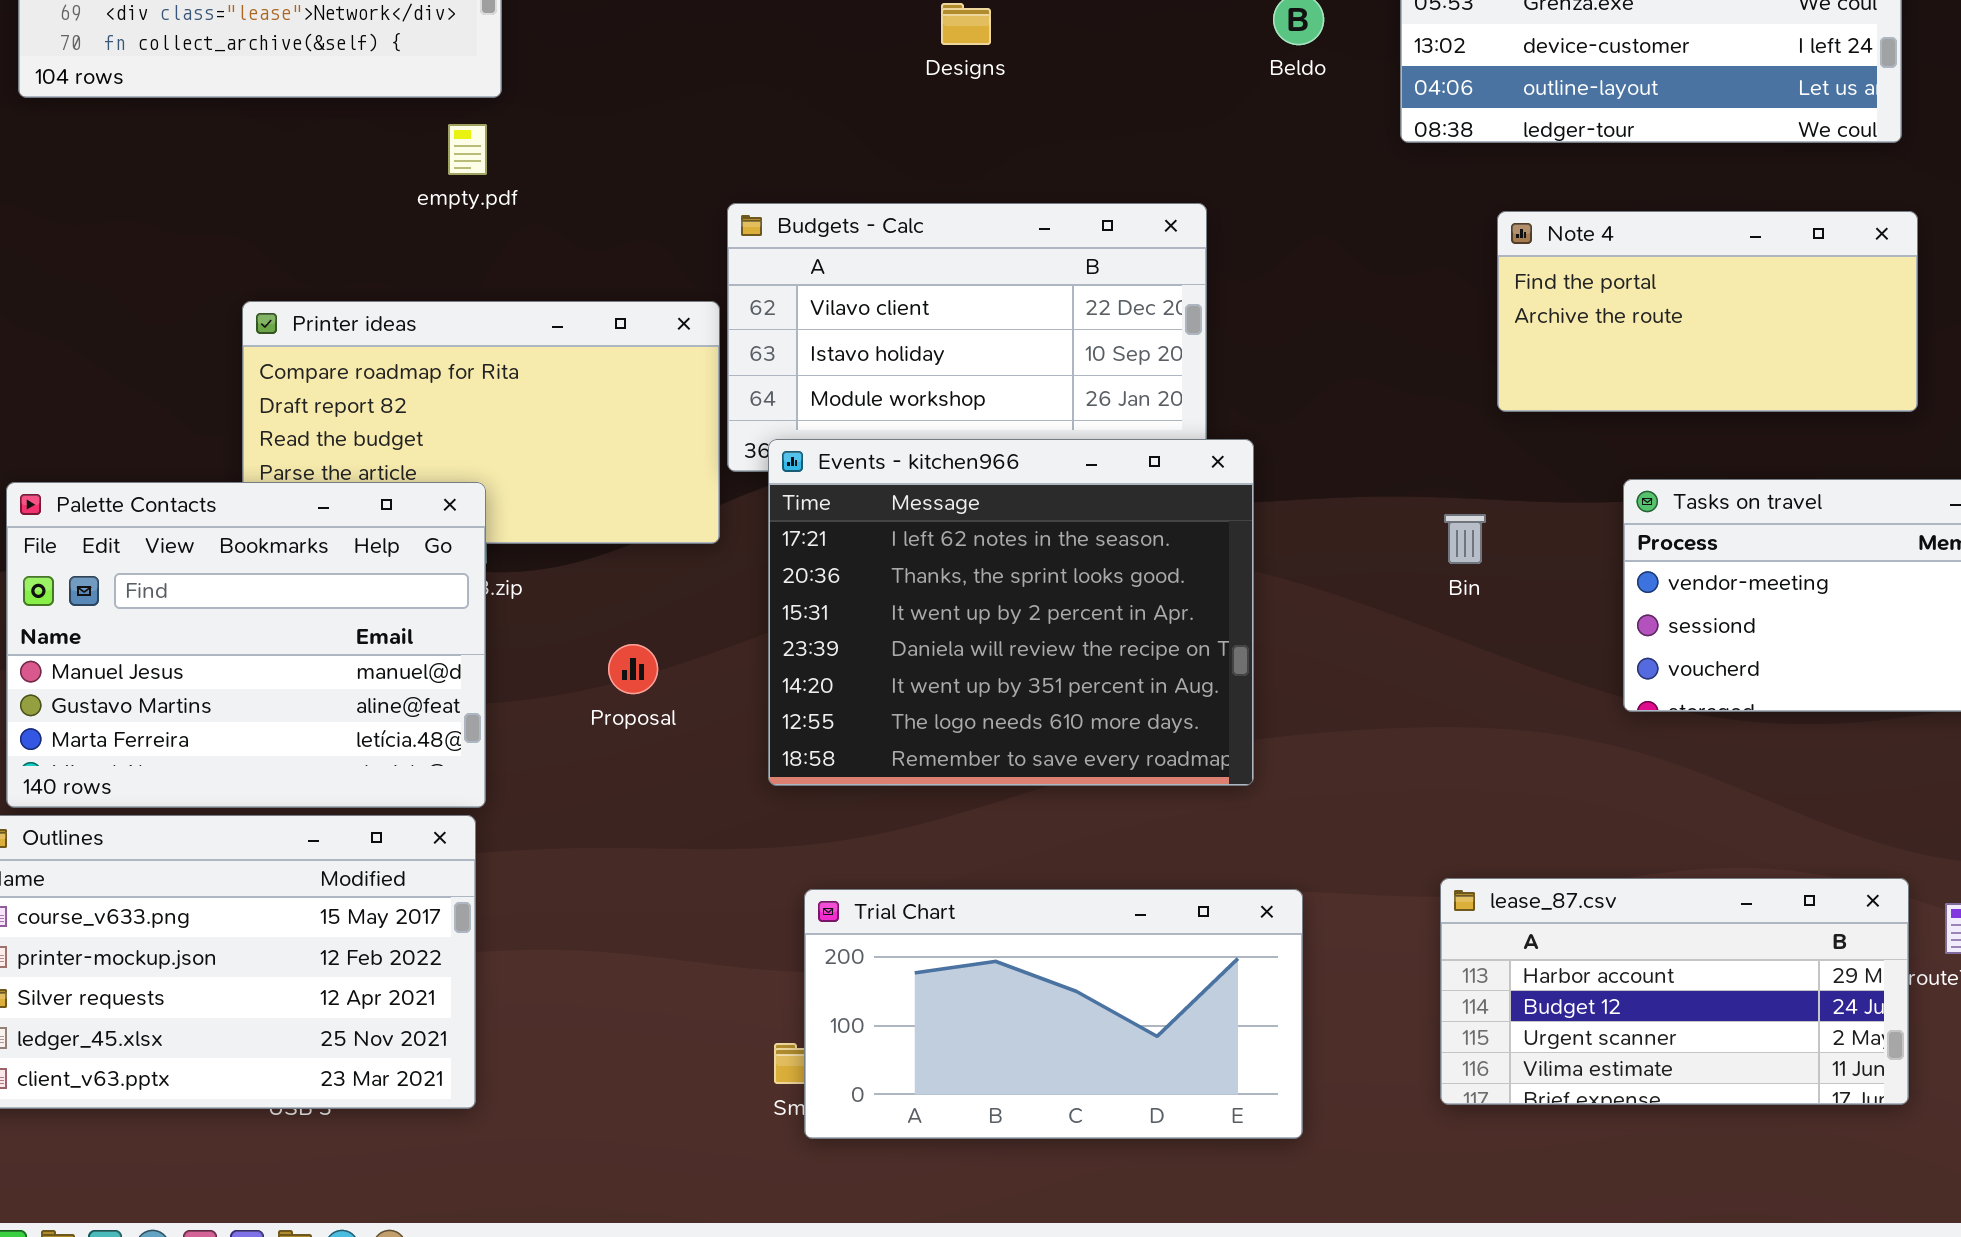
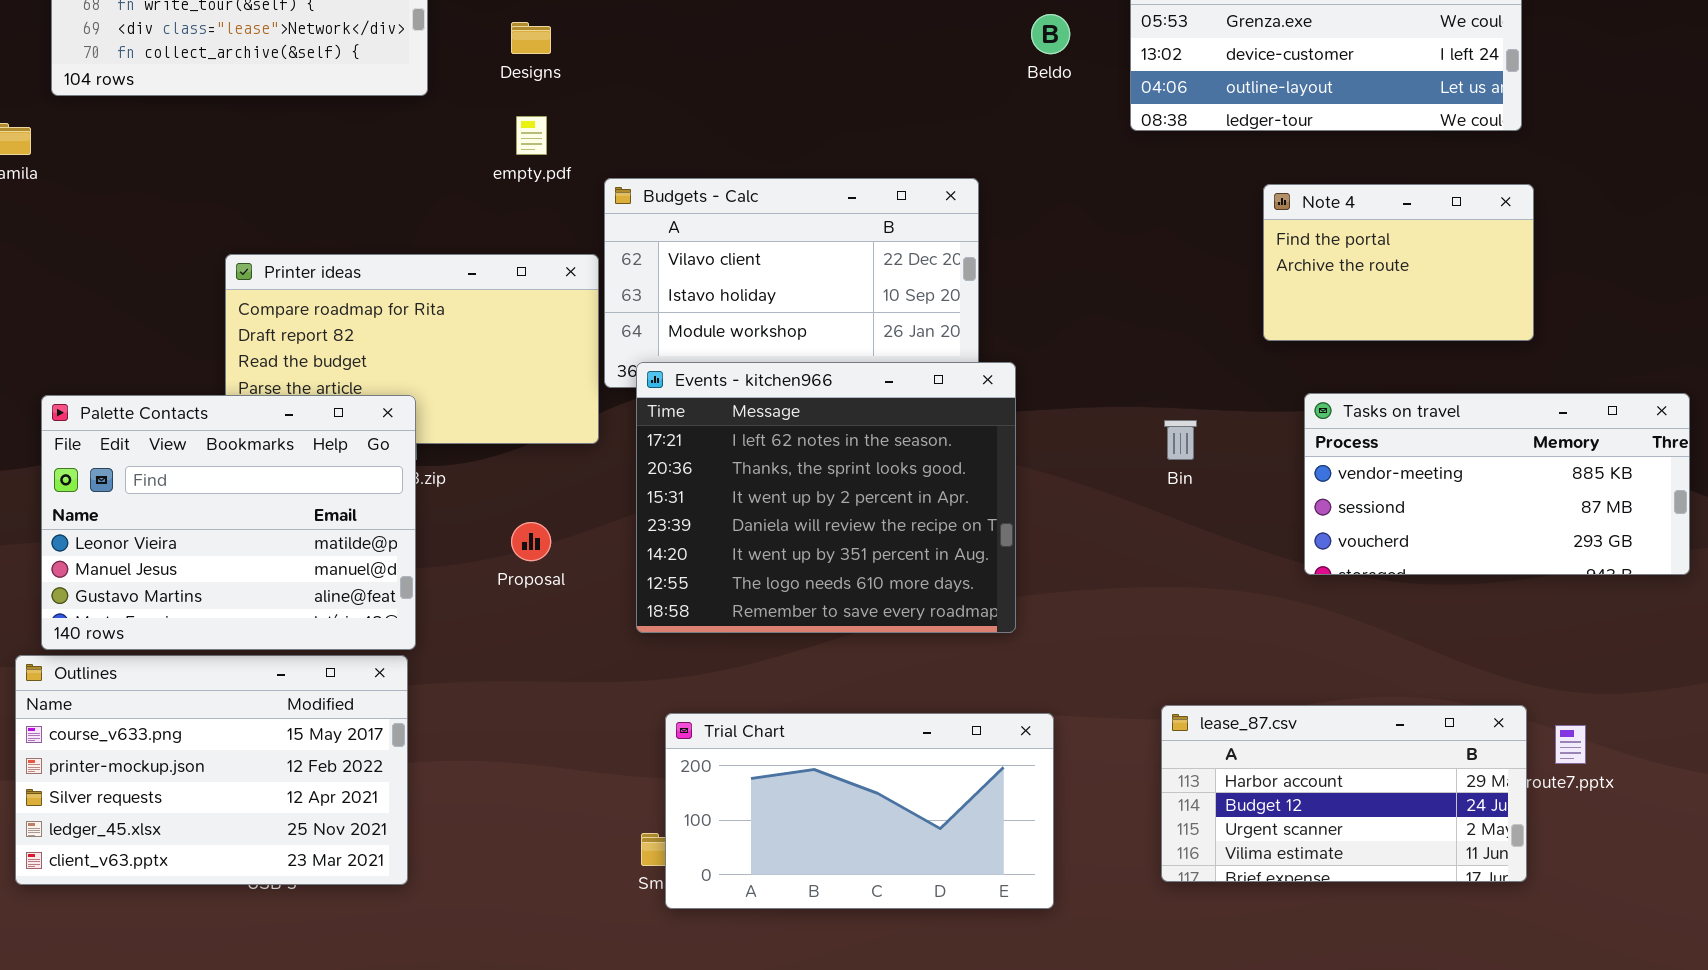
Designs: [941,3,991,45] -> [511,22,551,54], moved
empty.pdf: [448,124,487,175] -> [516,116,547,155], moved
Note 4: [1497,211,1918,412] -> [1263,184,1534,341], resized
Palette Contacts: [6,482,486,808] -> [41,395,416,650], scrolled up 1 row

